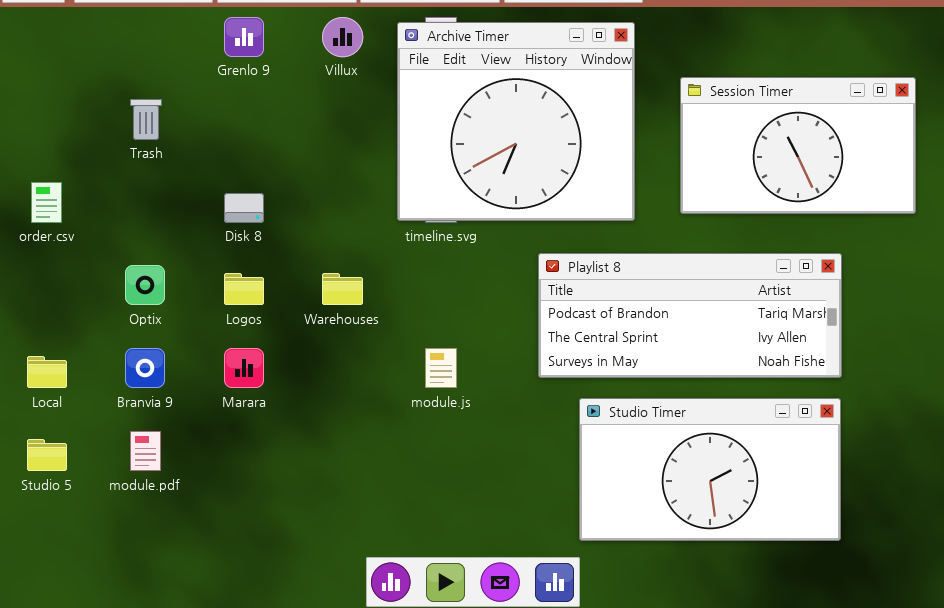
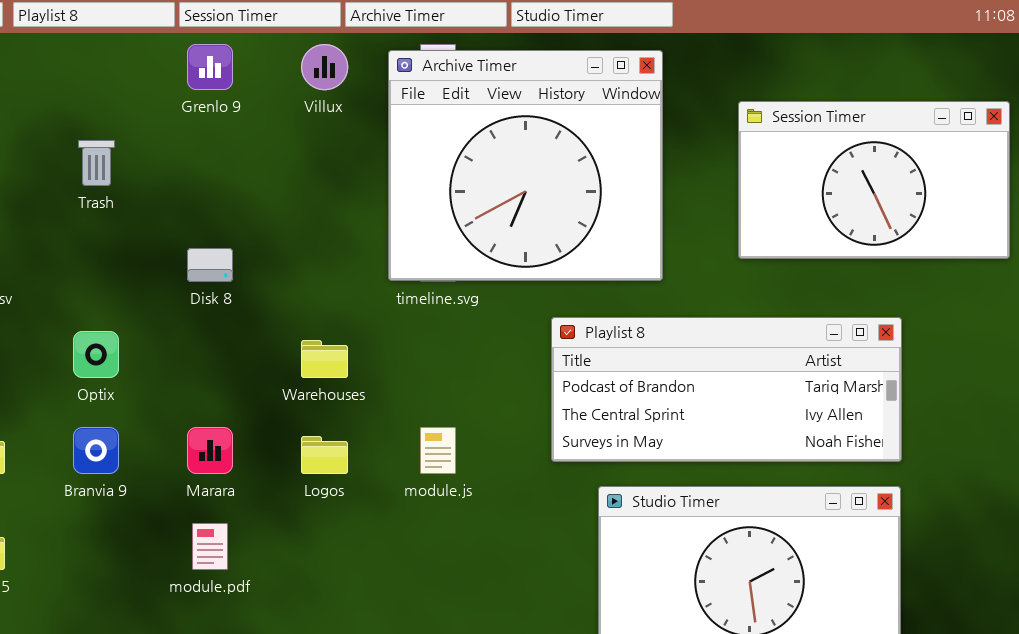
Session Timer: [680,77,916,214] -> [738,101,1010,259], moved
Logos: [224,273,264,305] -> [301,436,348,474], moved
module.pdf: [130,431,161,471] -> [192,523,228,570], moved

